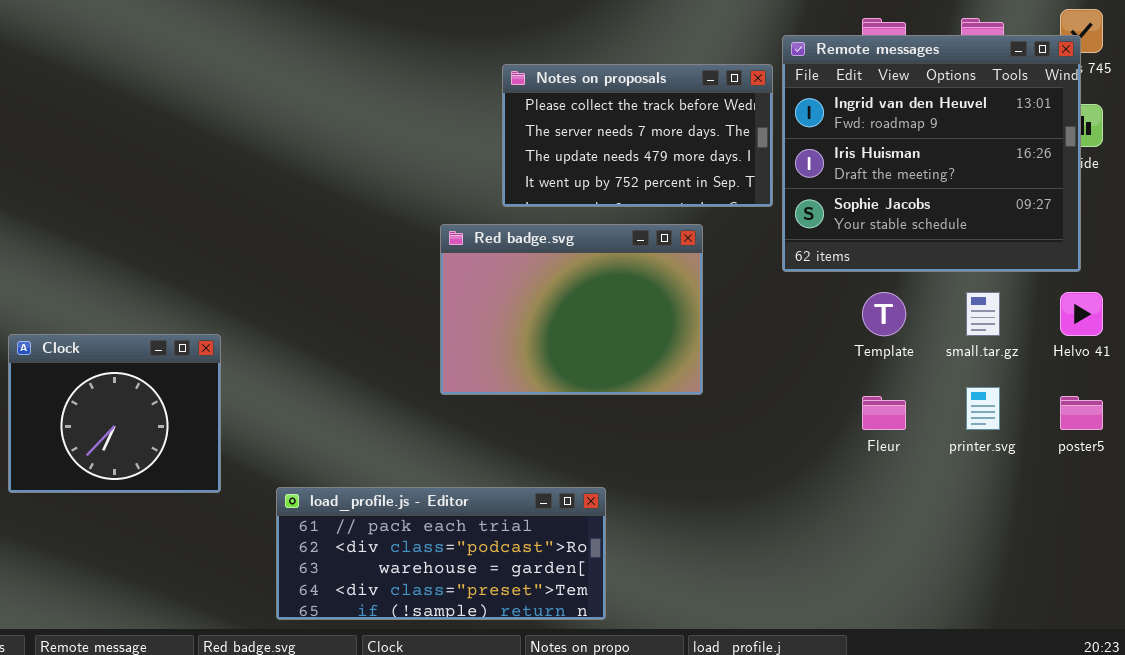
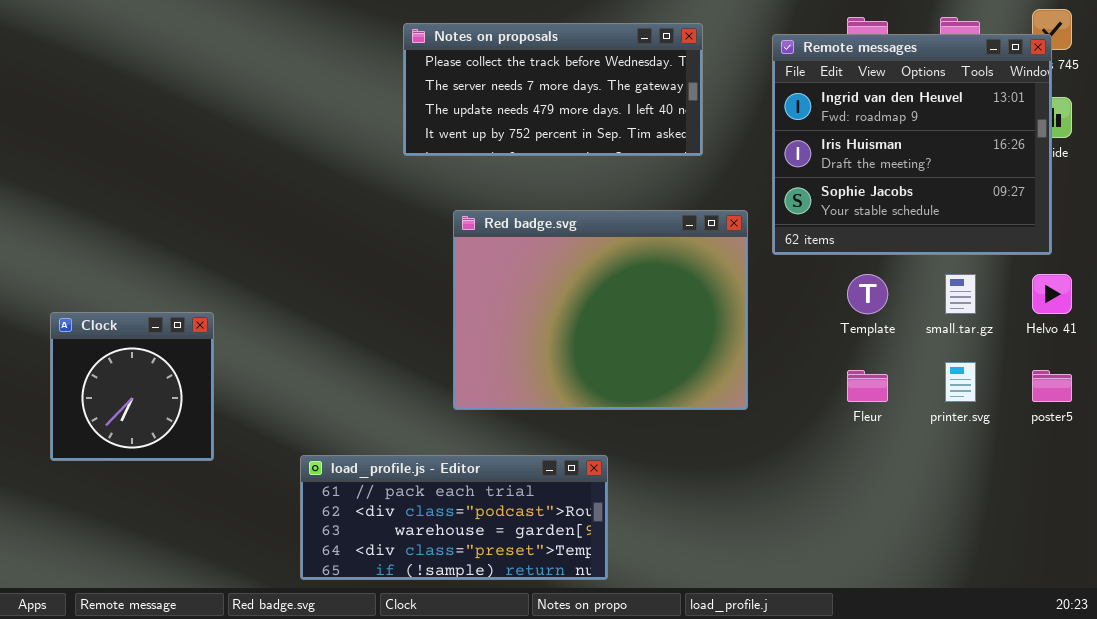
Notes on proposals: [502,64,773,207] -> [403,23,703,156], moved, resized
Red badge.svg: [440,224,703,395] -> [453,210,748,410], resized
Clock: [8,334,221,493] -> [50,312,214,461], resized

